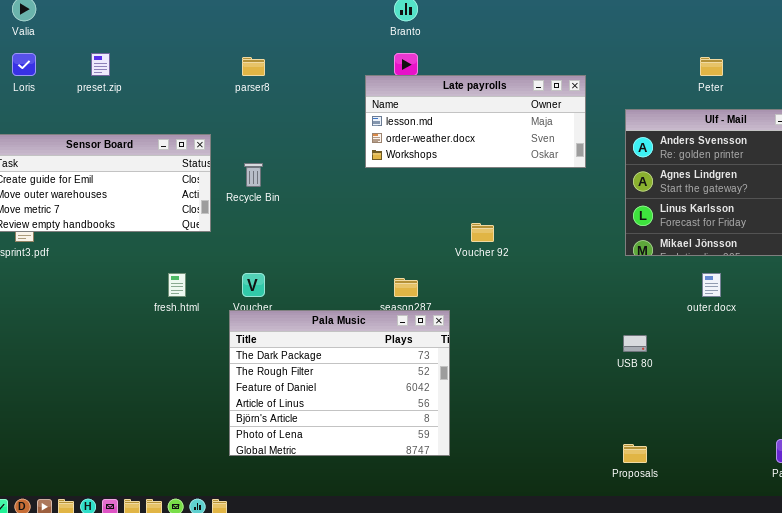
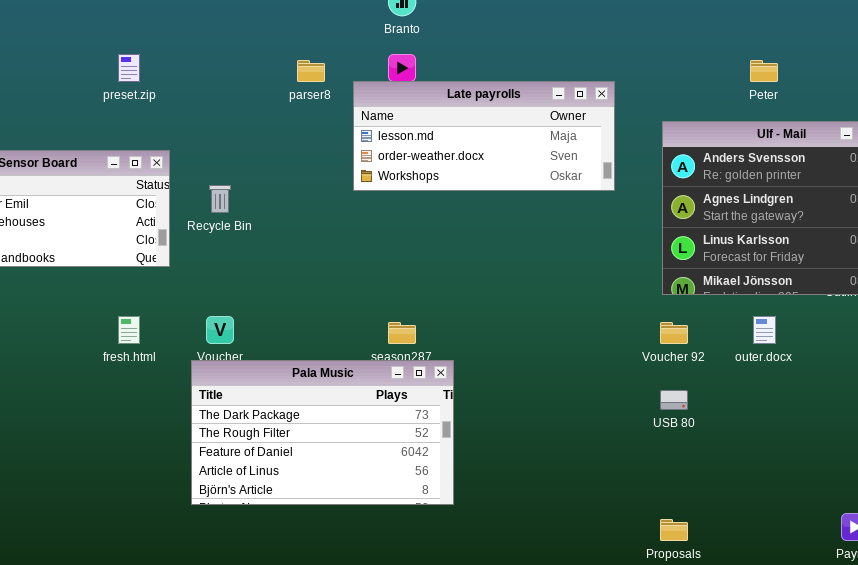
preset.zip: [91,53,110,76] -> [118,54,140,82], moved
parser8: [242,57,265,76] -> [297,60,325,82], moved
Voucher 92: [471,223,494,242] -> [660,322,688,344], moved
Pala Music: [229,310,450,456] -> [191,360,454,505], resized

